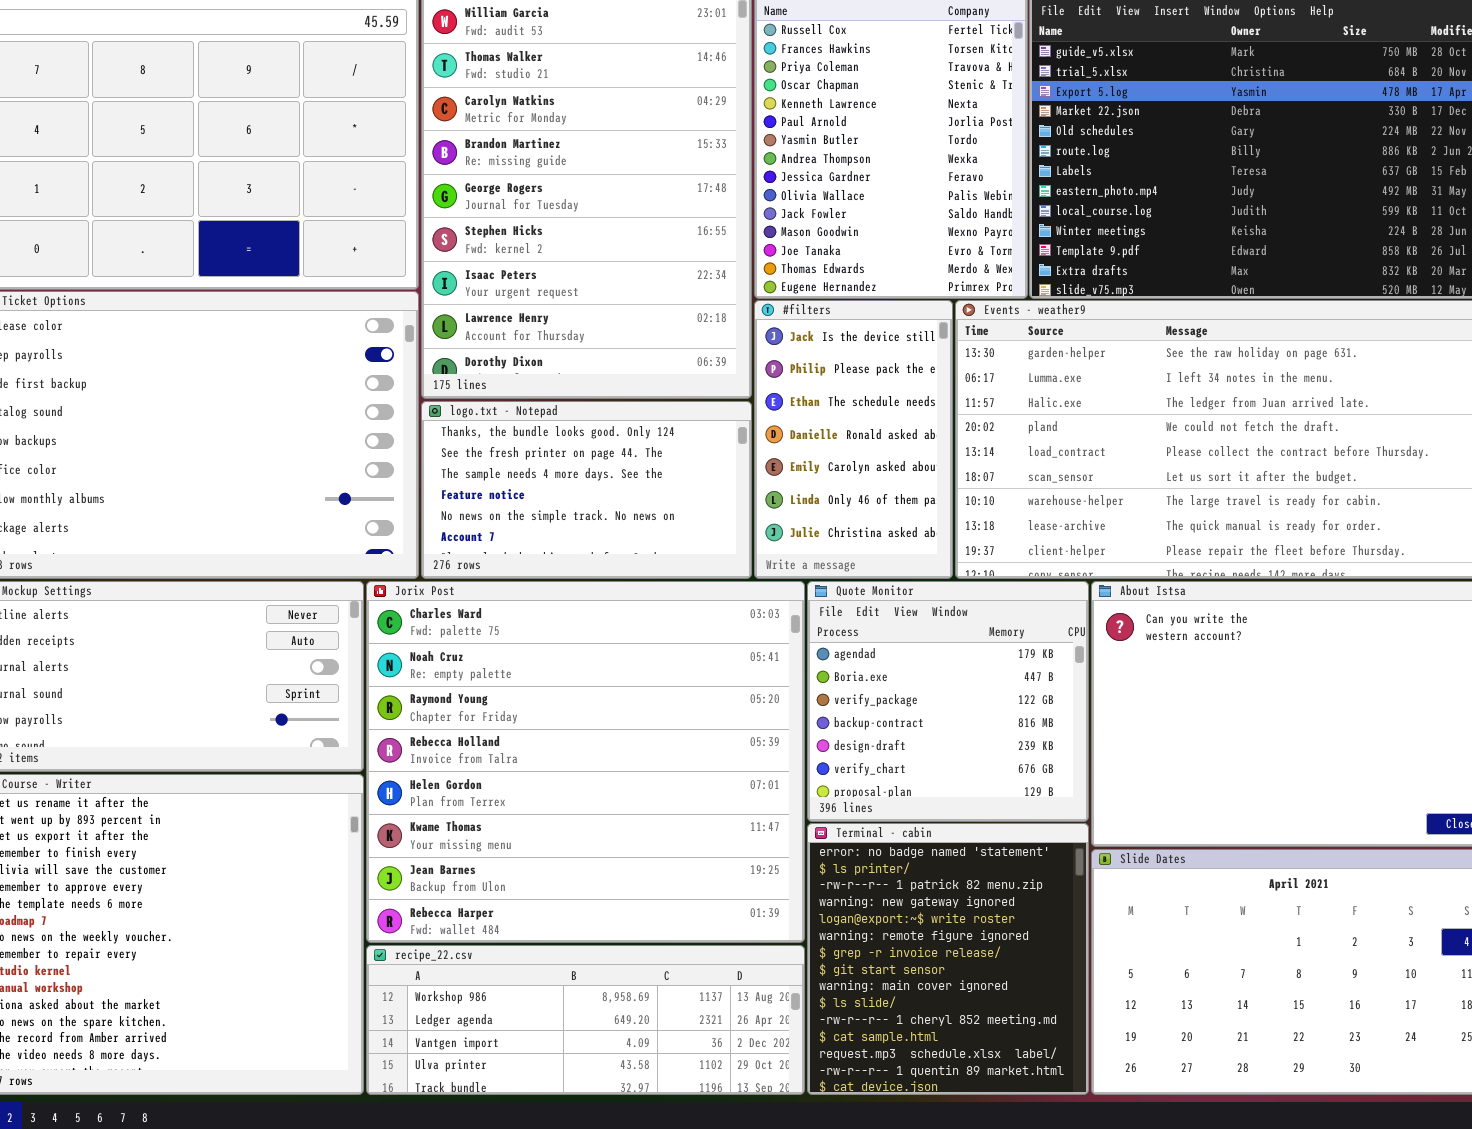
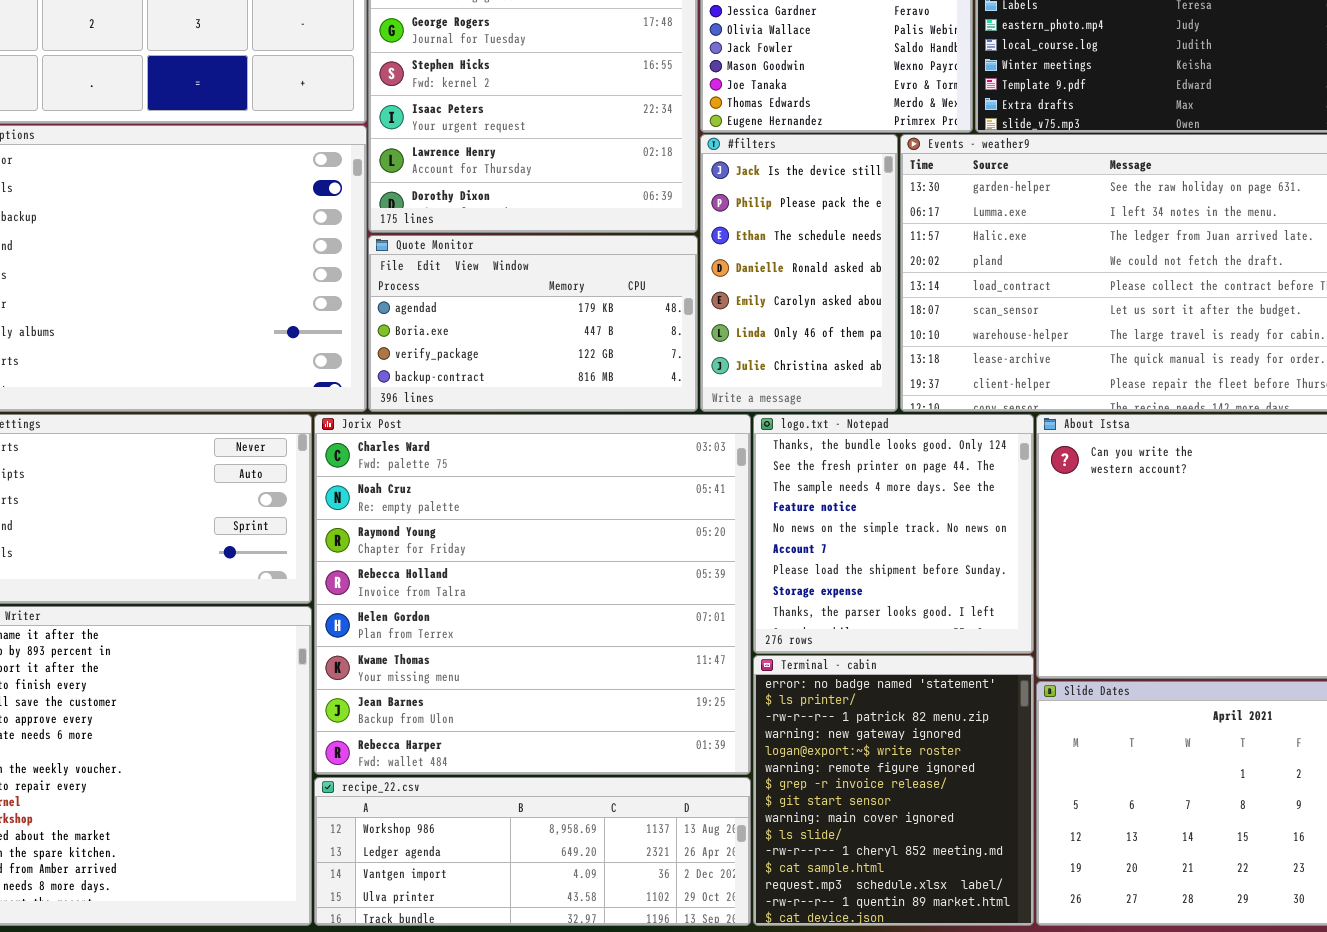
logo.txt - Notepad: [421,401,752,579] -> [753,414,1034,654], moved, resized
Quote Monitor: [807,581,1089,822] -> [368,235,698,412], moved, resized

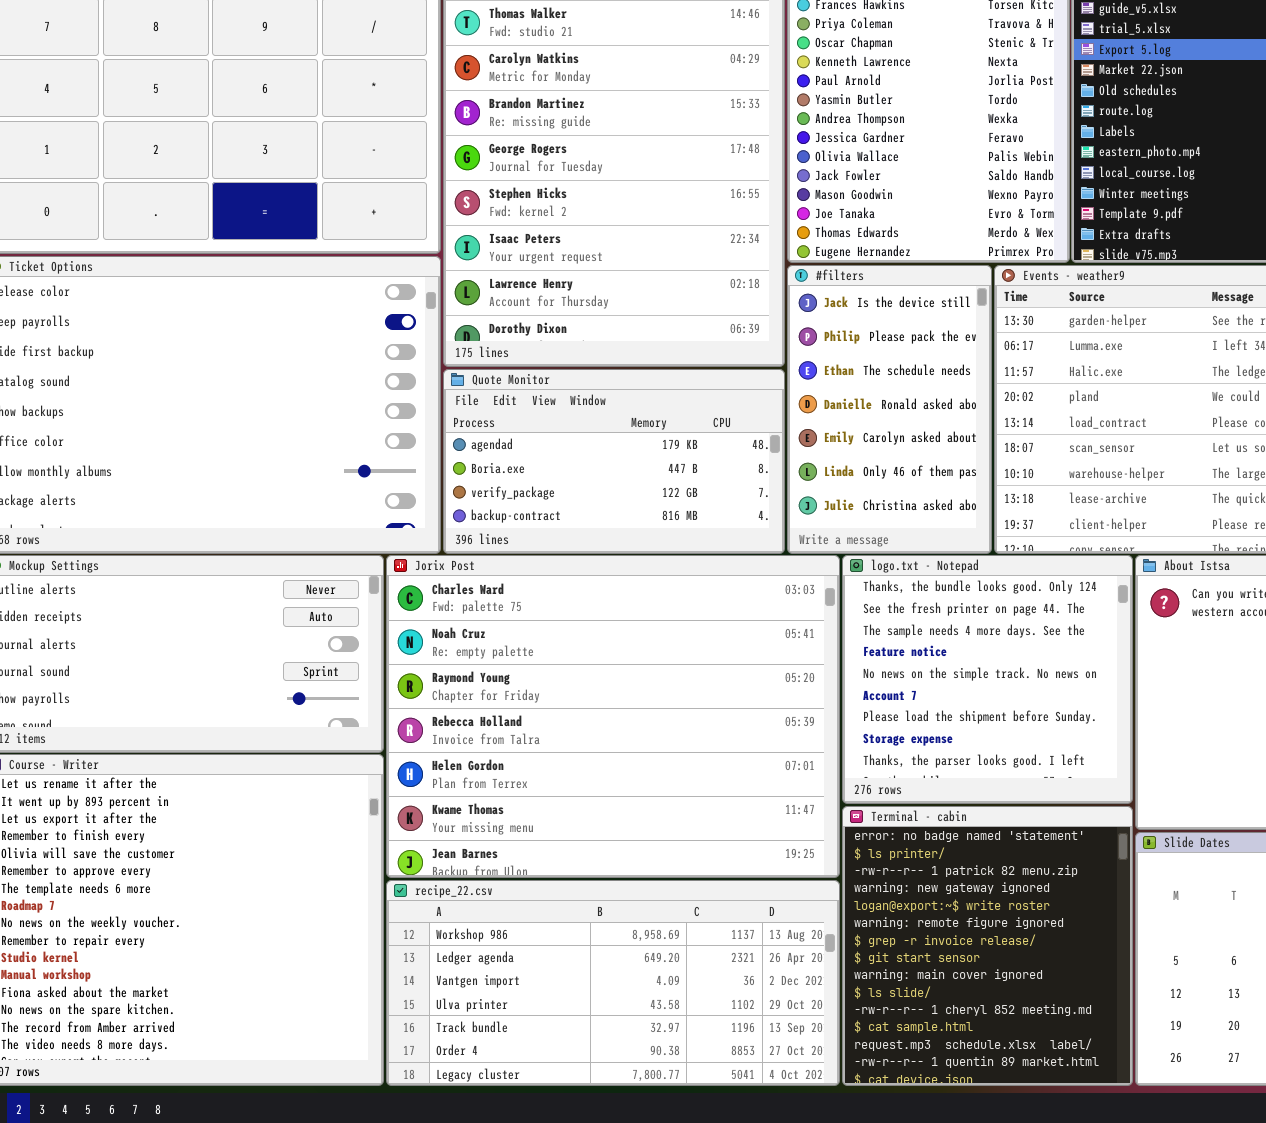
Jorix Post: [314,414,751,775] -> [386,555,840,878], resized
recipe_22.csv: [314,777,751,926] -> [386,880,840,1086], resized

